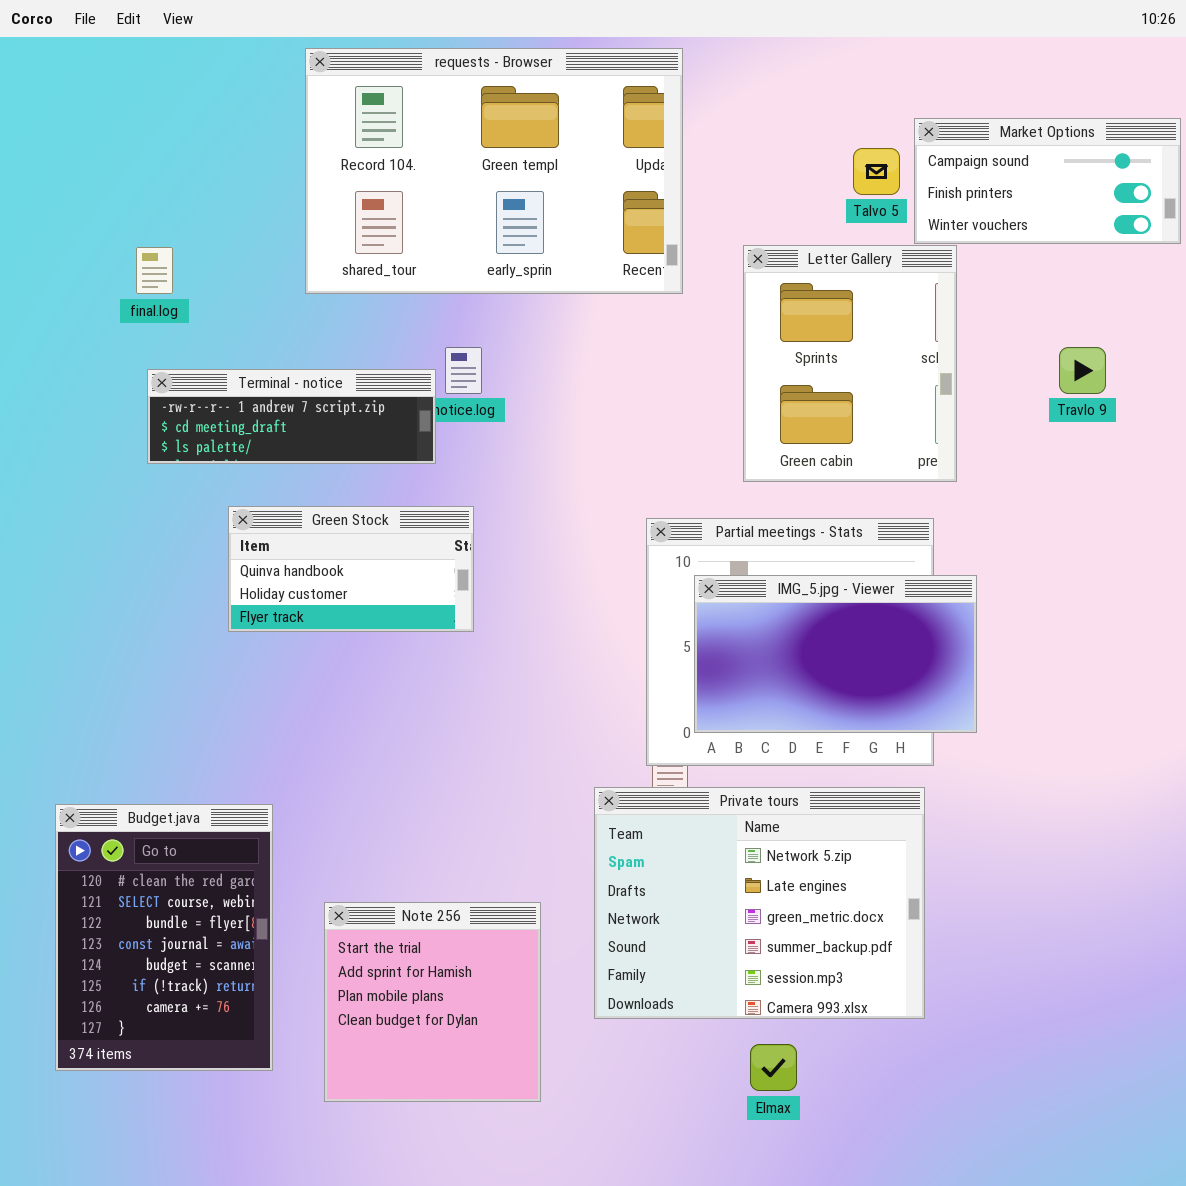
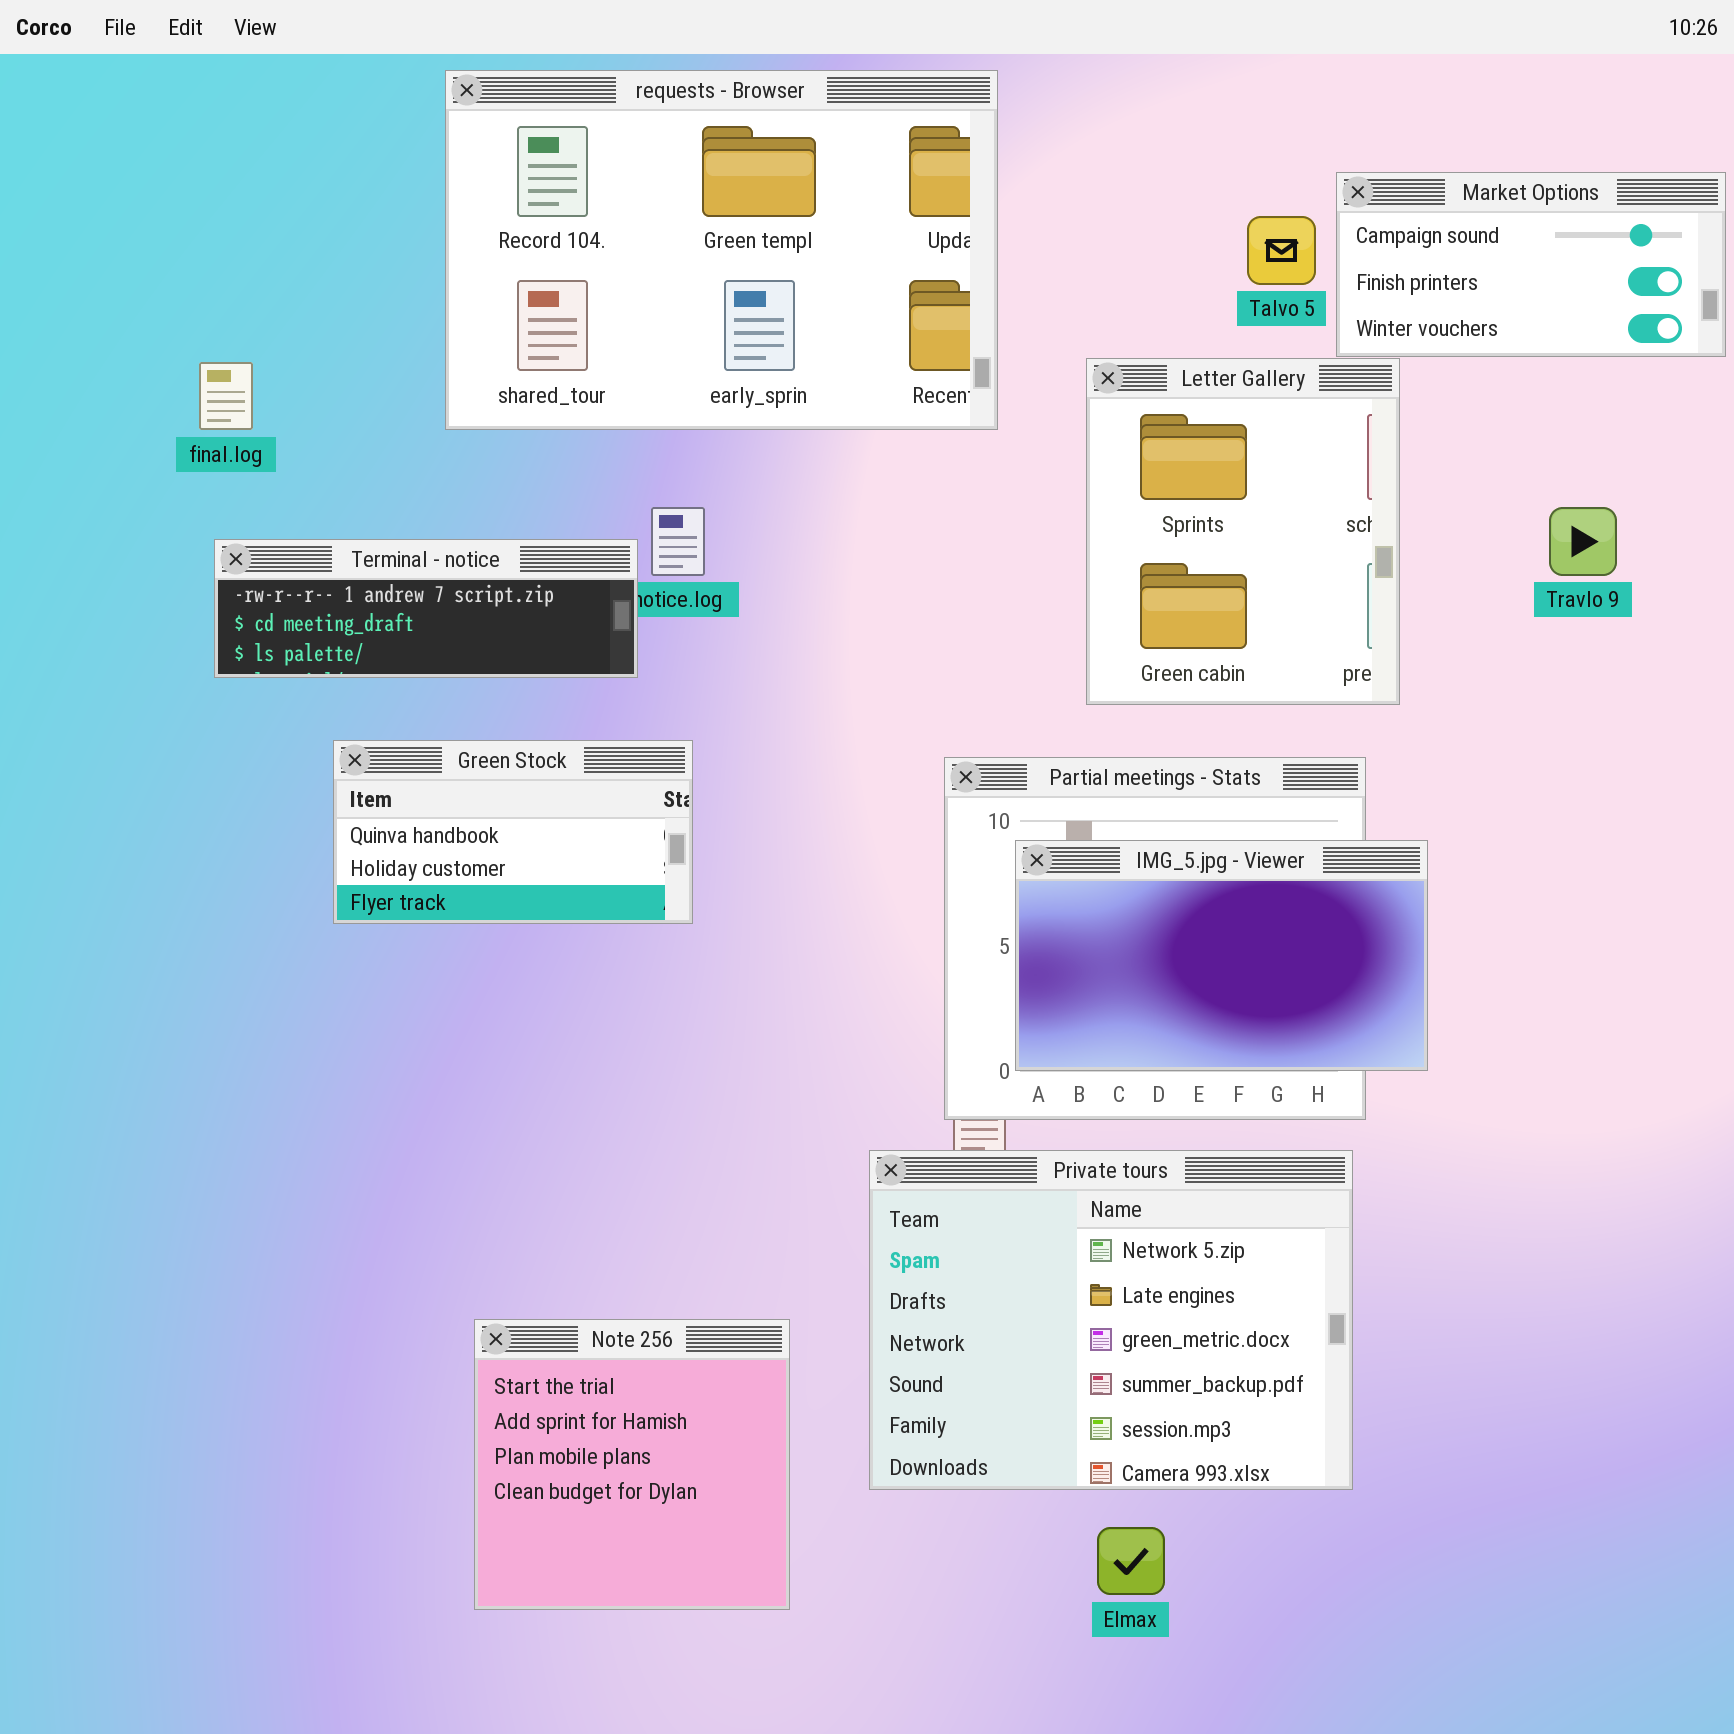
Budget.java: [55,804,273,1071] -> none, closed

